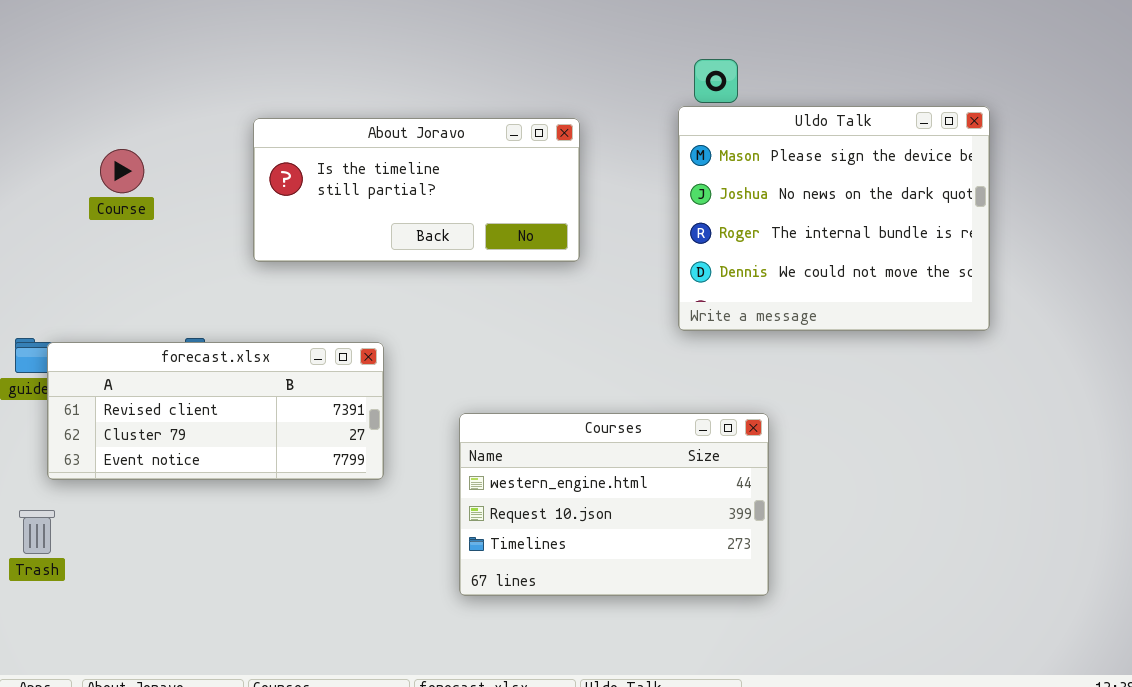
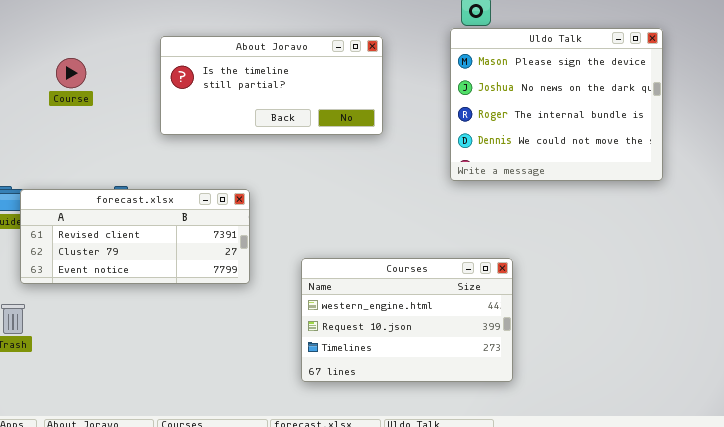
Courses: [459,413,769,596] -> [301,258,513,382], moved

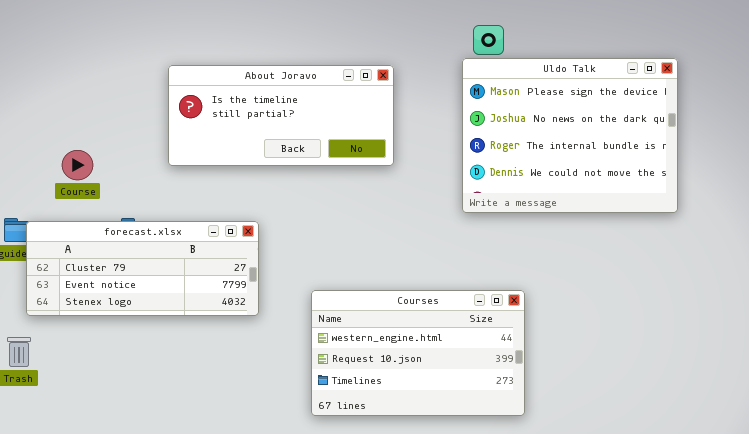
Course: [56,58,86,88] -> [62,150,93,180], moved
forecast.xlsx: [20,189,250,284] -> [26,221,259,316], scrolled down 1 row

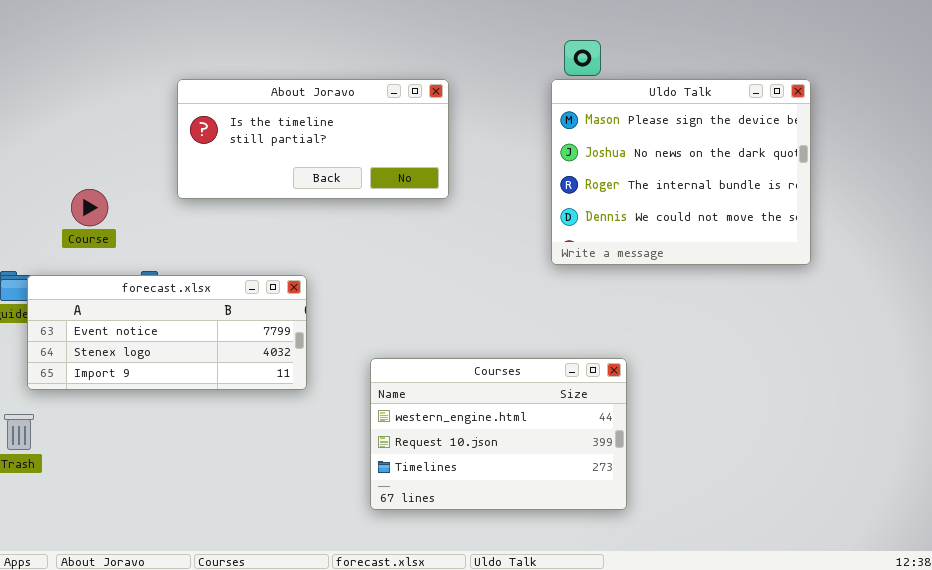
About Joravo: [168,65,394,166] -> [177,79,449,199], moved
forecast.xlsx: [26,221,259,316] -> [27,275,307,390], scrolled down 1 row

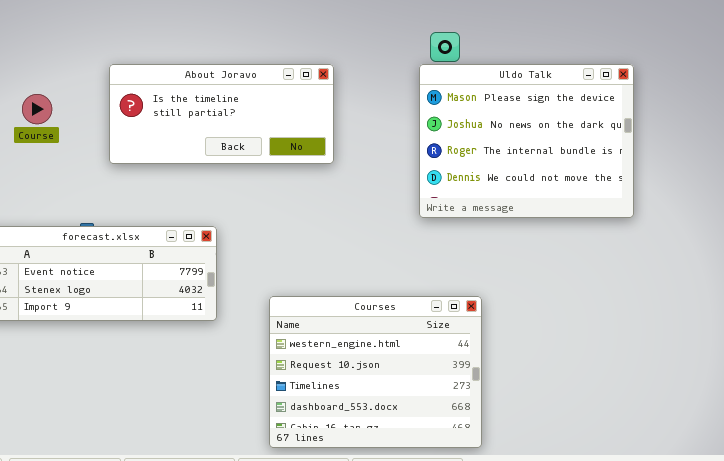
Course: [71,189,108,226] -> [22,94,52,124], moved
Courses: [370,358,627,510] -> [269,296,482,448], resized

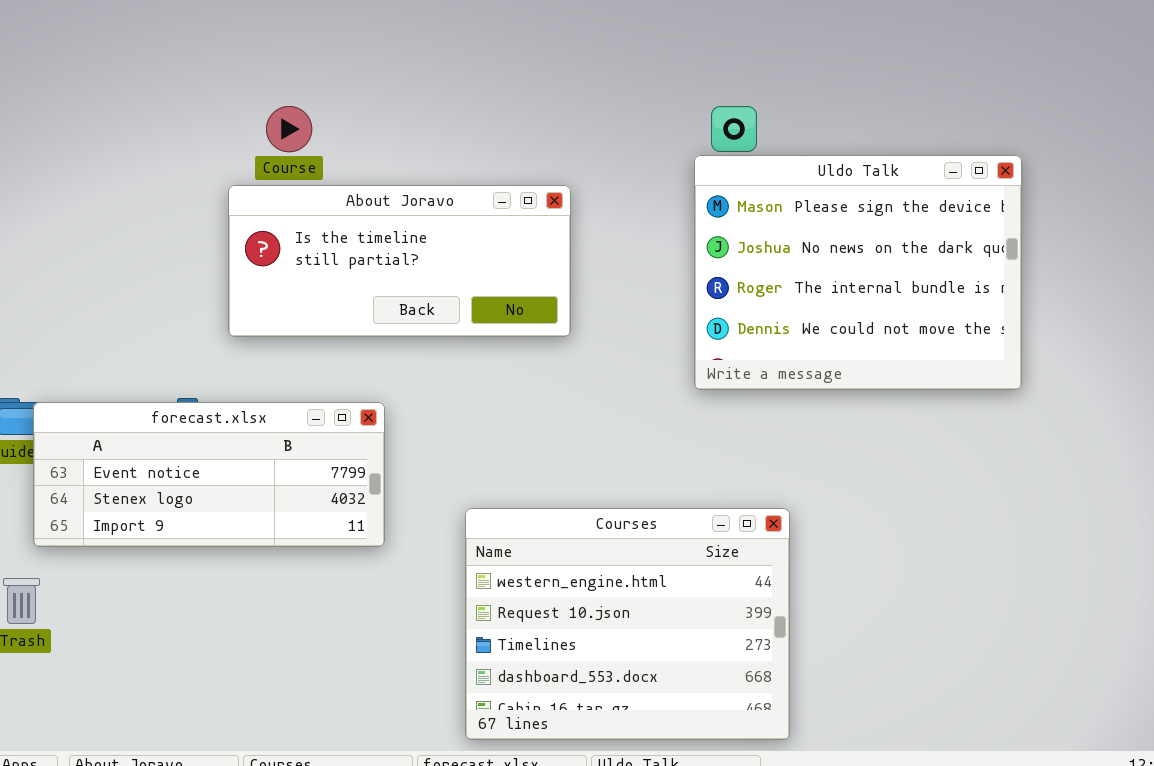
About Joravo: [109,64,334,164] -> [228,185,571,337], moved
Course: [22,94,52,124] -> [266,106,312,152], moved

